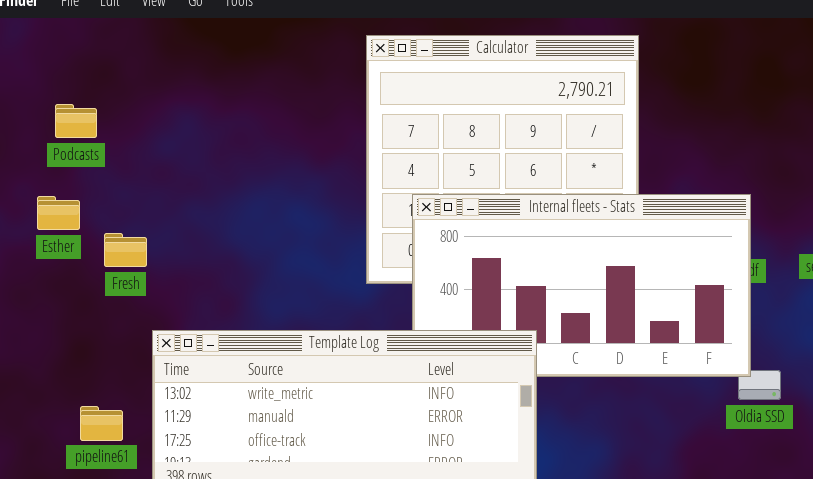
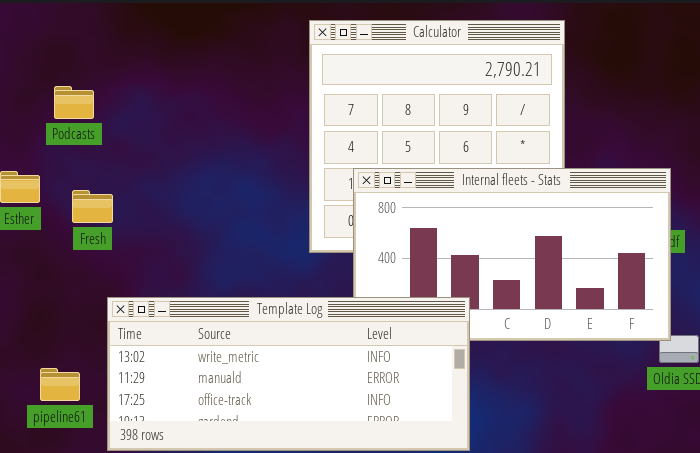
Podcasts: [55,104,97,138] -> [54,86,94,119], moved
Fresh: [104,233,147,267] -> [72,190,113,223], moved

